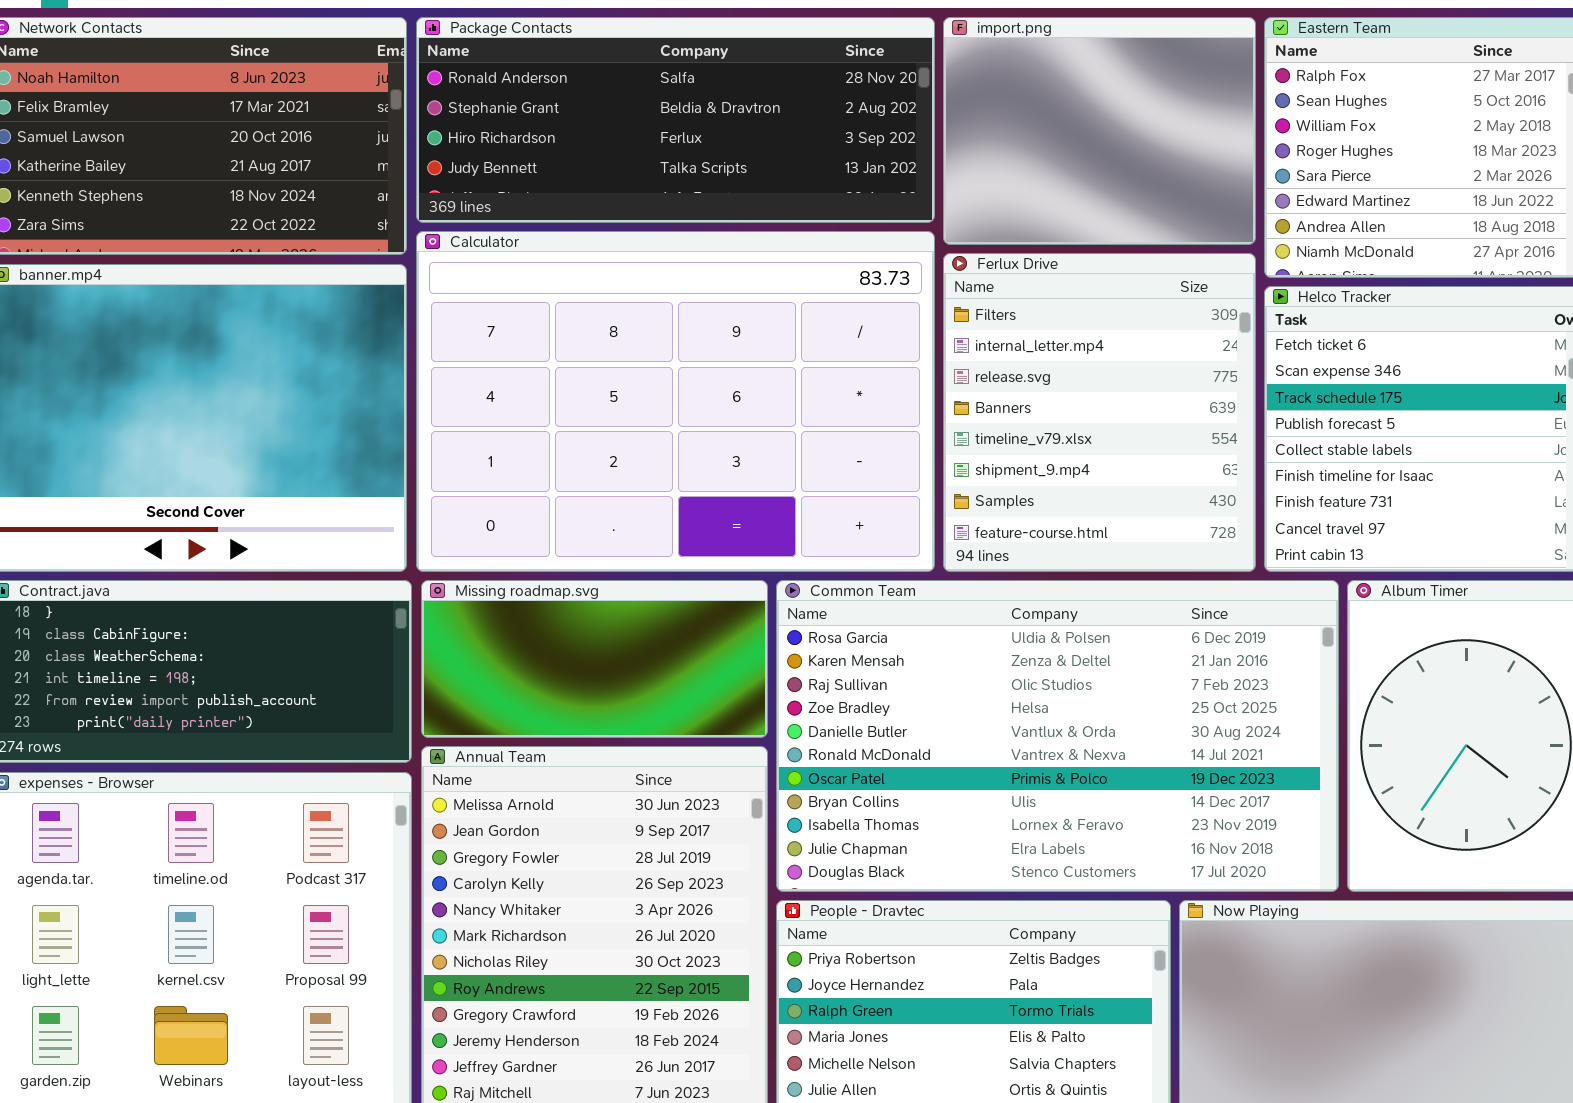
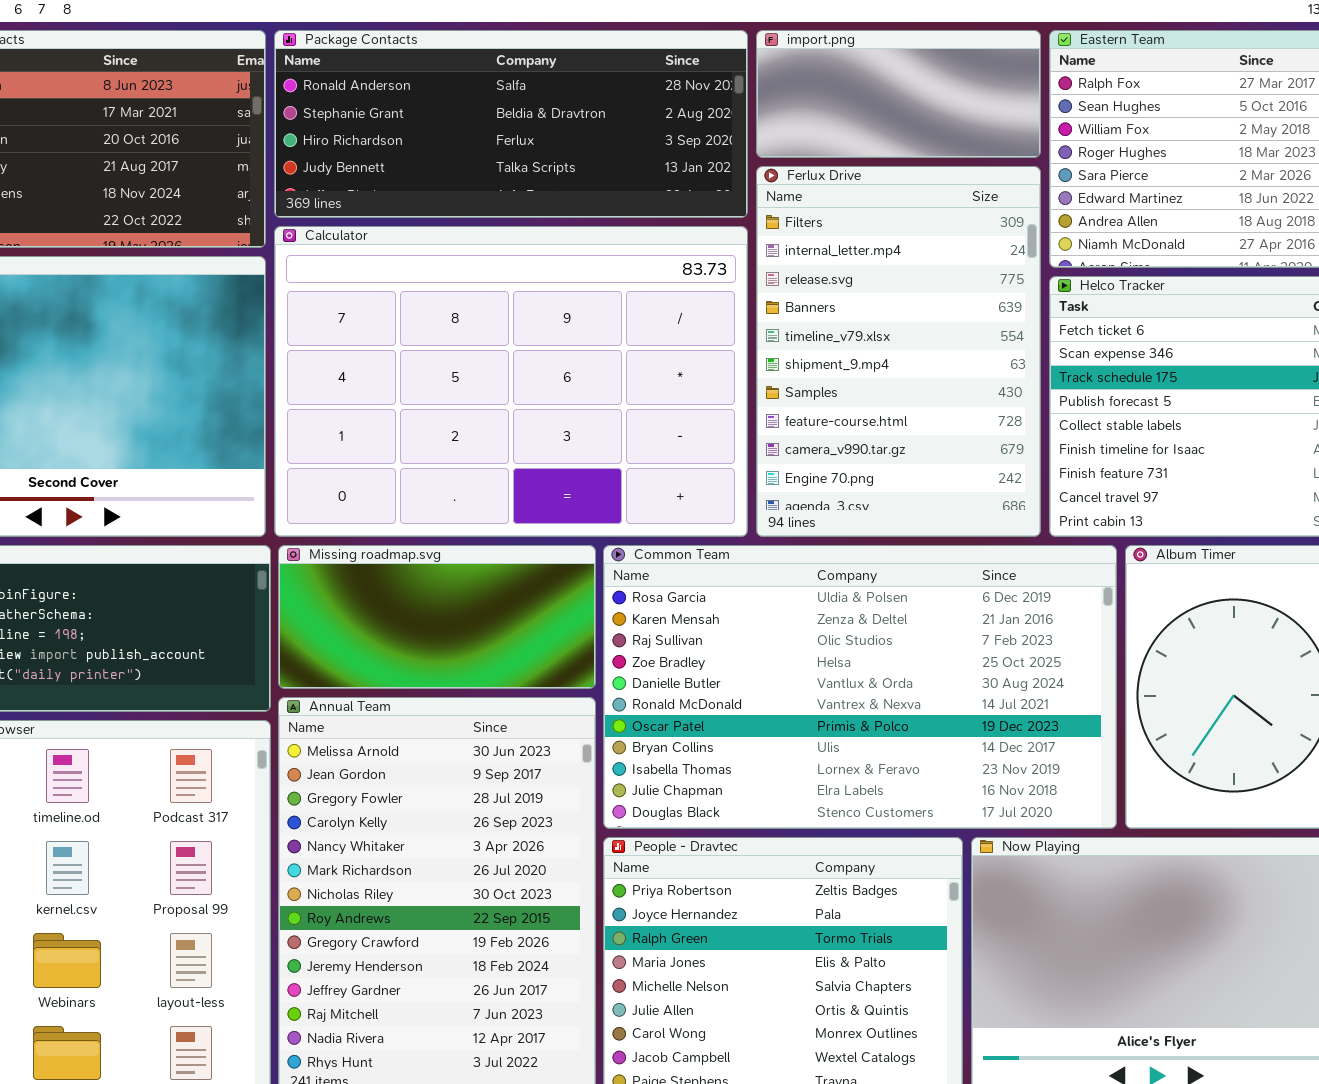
import.png: [943,17,1256,245] -> [756,30,1041,158], resized
Ferlux Drive: [943,253,1256,572] -> [756,166,1041,537], resized

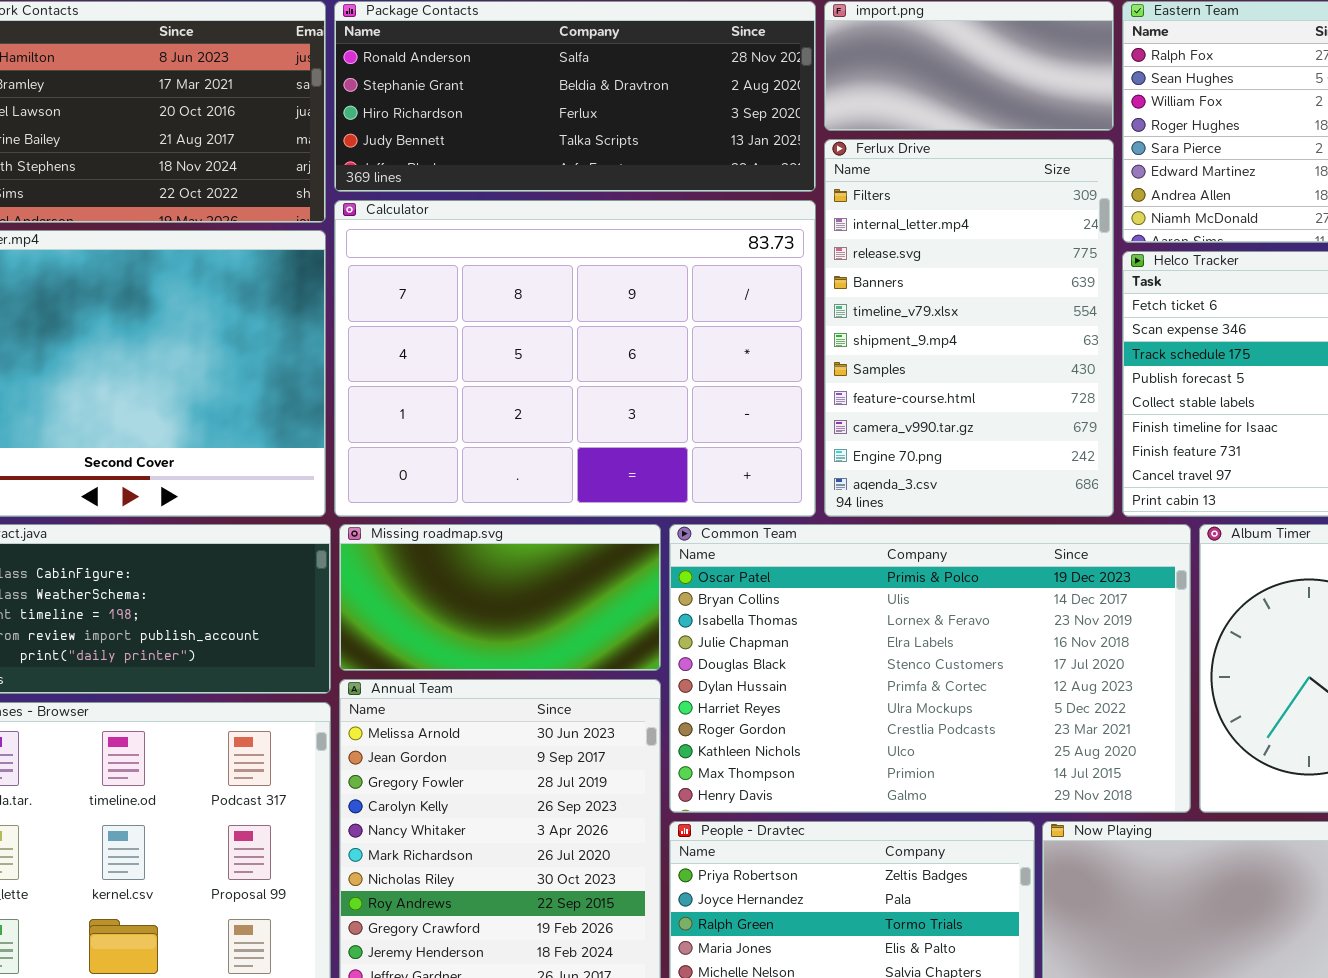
Common Team: [603,545,1117,829] -> [669,524,1191,813], scrolled down 6 rows

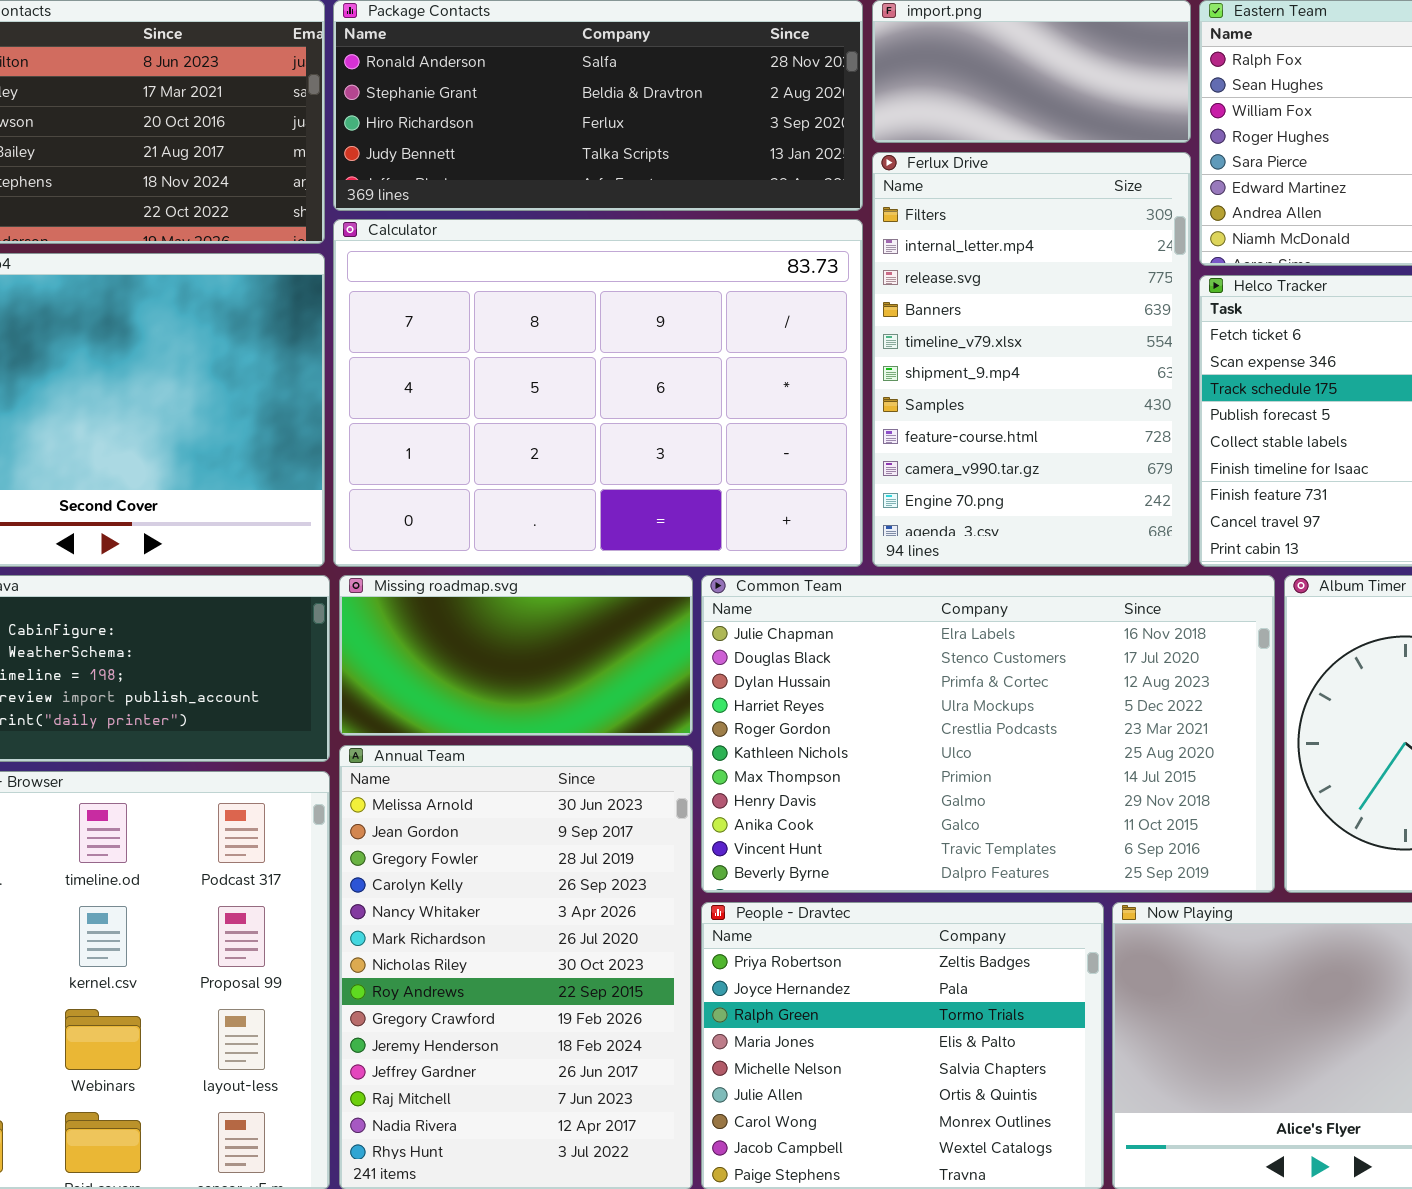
Common Team: [669,524,1191,813] -> [701,575,1275,893], scrolled down 3 rows

